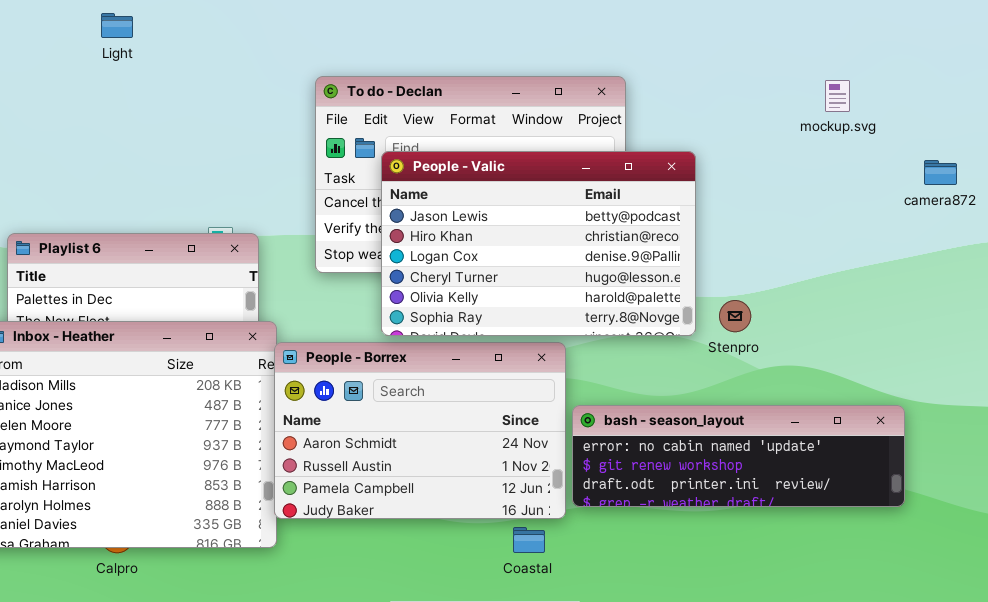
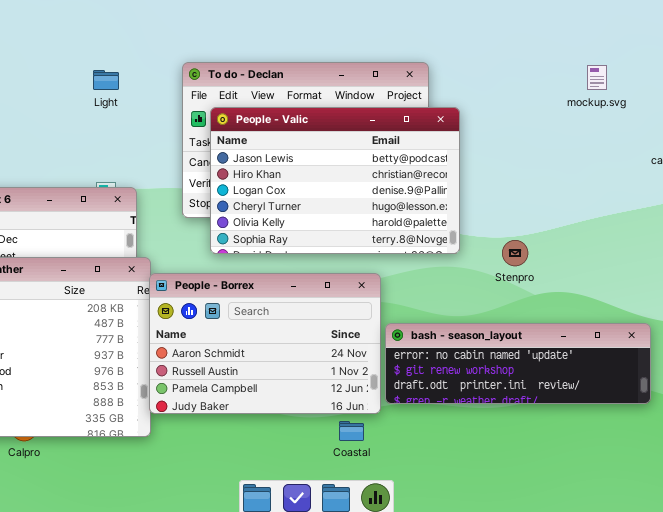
Light: [101,13,133,38] -> [93,70,119,90], moved
People - Valic: [381,151,696,336] -> [210,107,460,254], moved

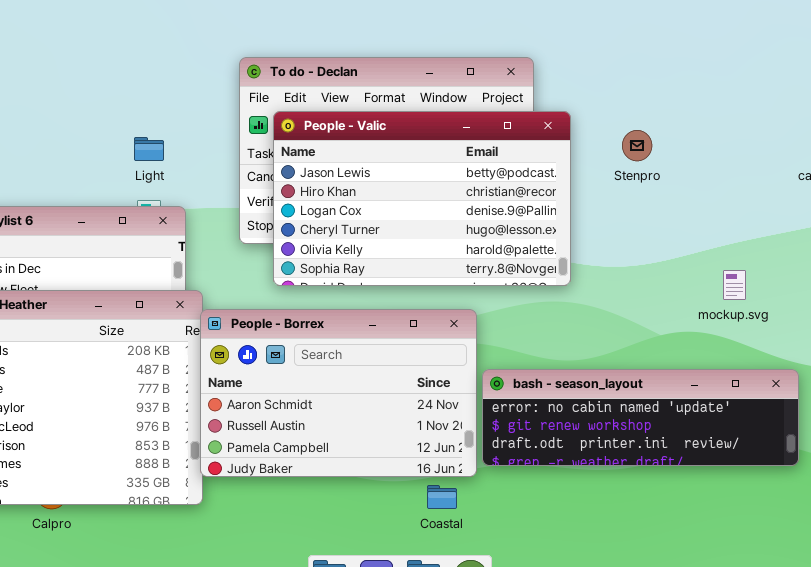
mockup.svg: [587,65,607,90] -> [723,270,746,300], moved
Light: [93,70,119,90] -> [134,137,164,161], moved
Stenpro: [502,240,528,266] -> [622,130,652,161], moved

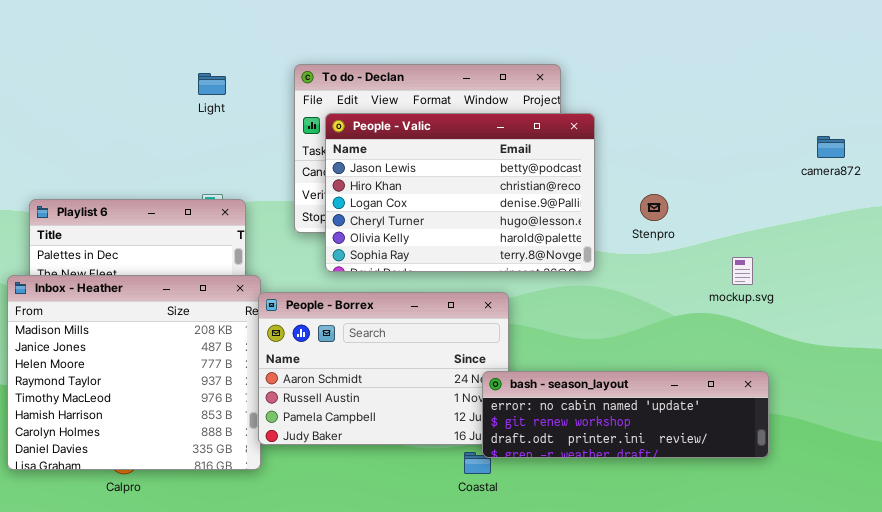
Stenpro: [622,130,652,161] -> [640,194,668,221], moved
Light: [134,137,164,161] -> [198,73,226,95], moved
bash - season_layout: [482,369,799,466] -> [482,371,769,458], moved

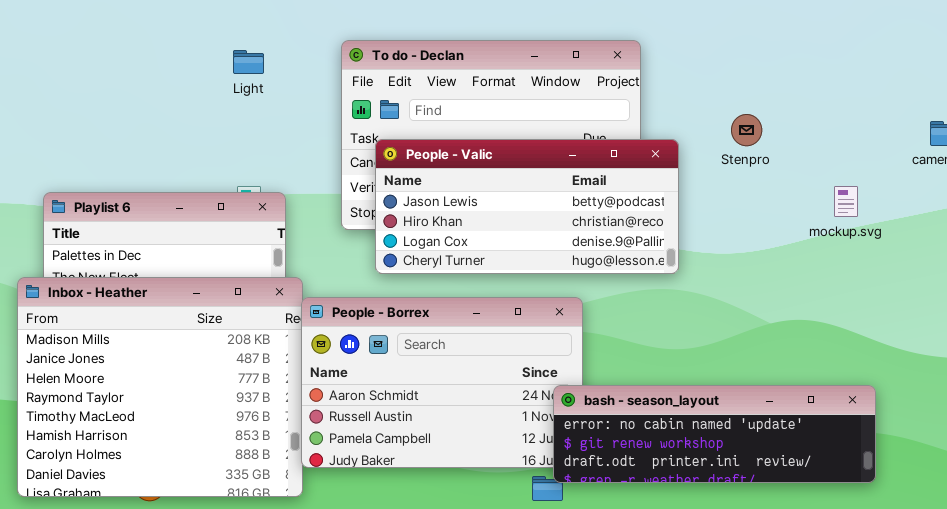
People - Valic: [325,113,595,272] -> [375,139,679,274], resized
Stenpro: [640,194,668,221] -> [731,114,762,146], moved
mockup.svg: [732,257,753,285] -> [834,186,858,217], moved

